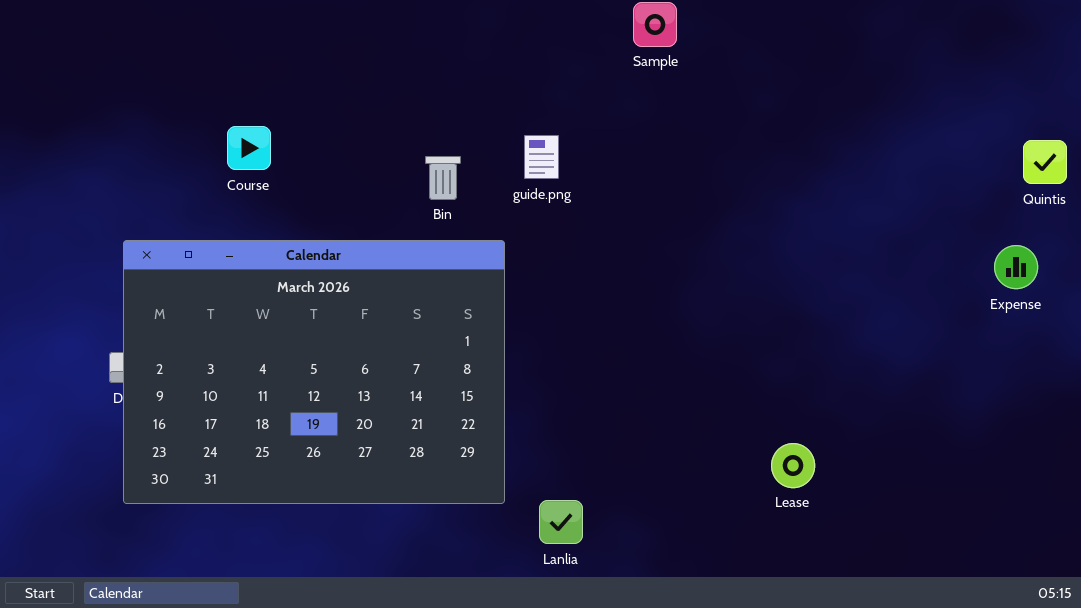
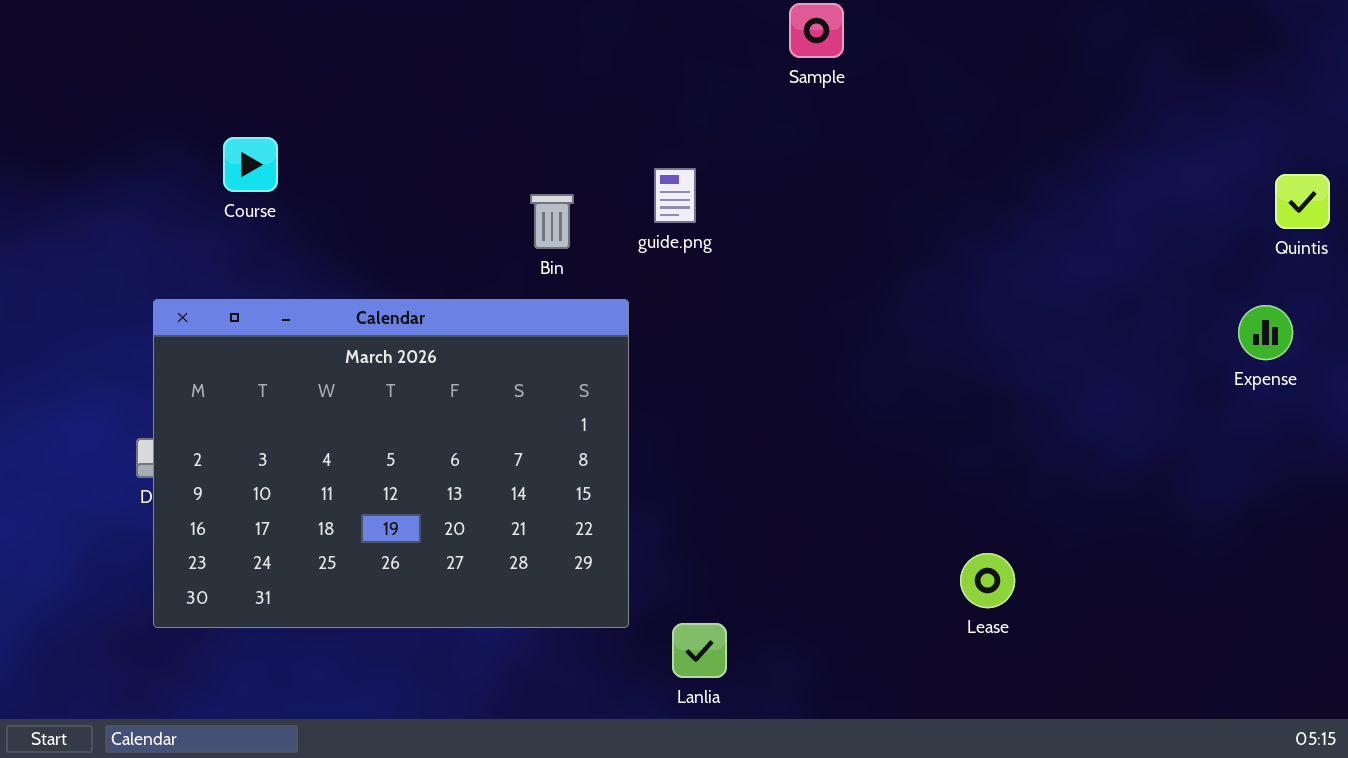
Course: [227,126,271,170] -> [223,137,278,192], moved

